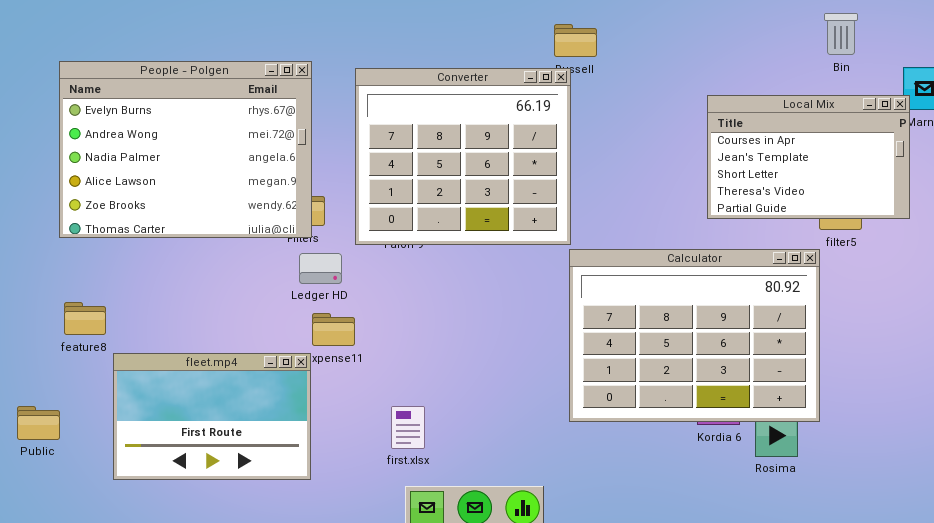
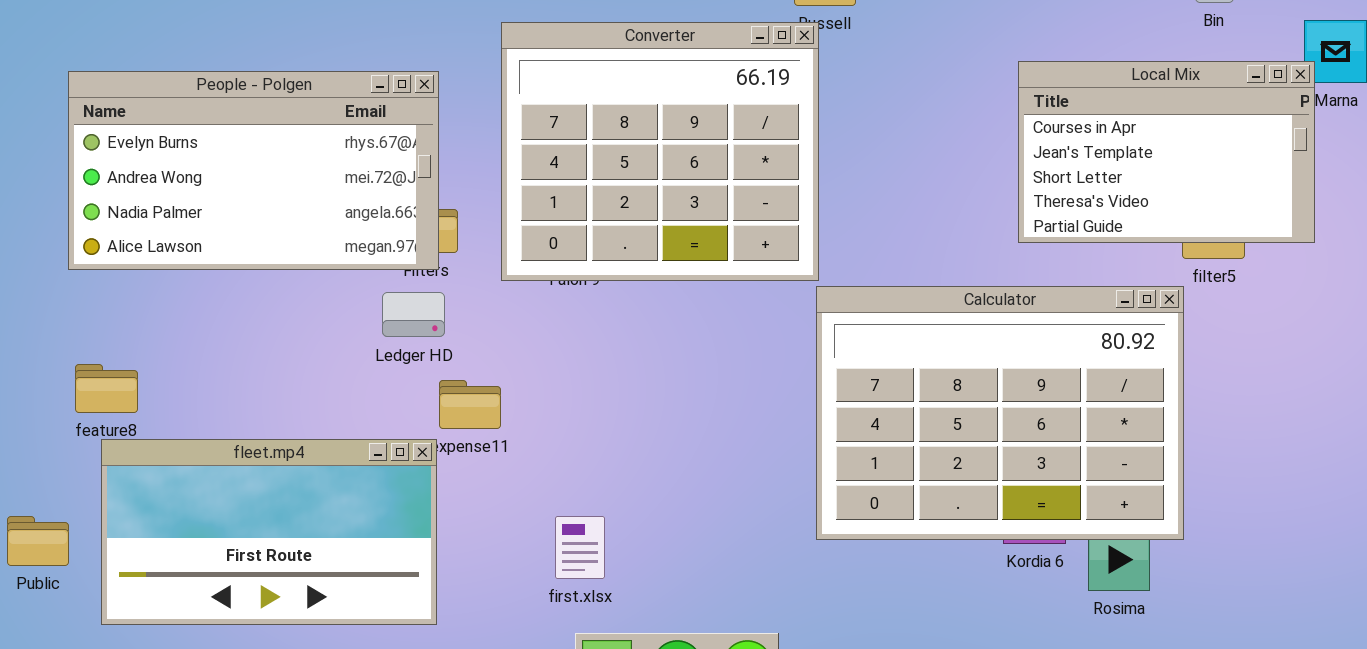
People - Polgen: [59,61,312,238] -> [68,71,439,270], resized
Ledger HD: [299,253,342,284] -> [382,292,445,337], moved
fleet.mp4: [113,353,311,480] -> [101,439,437,625], resized

